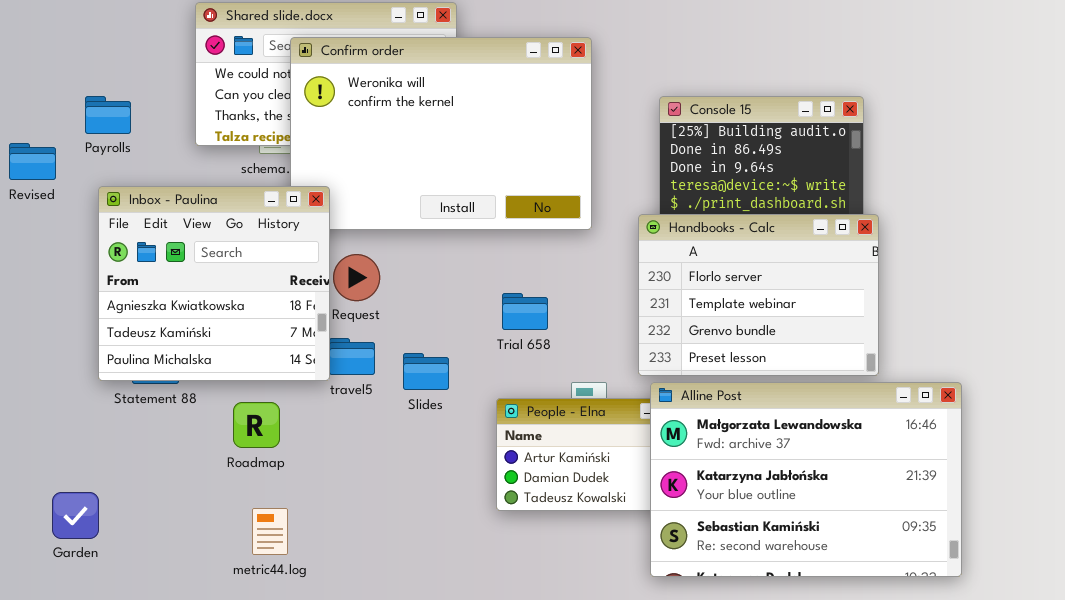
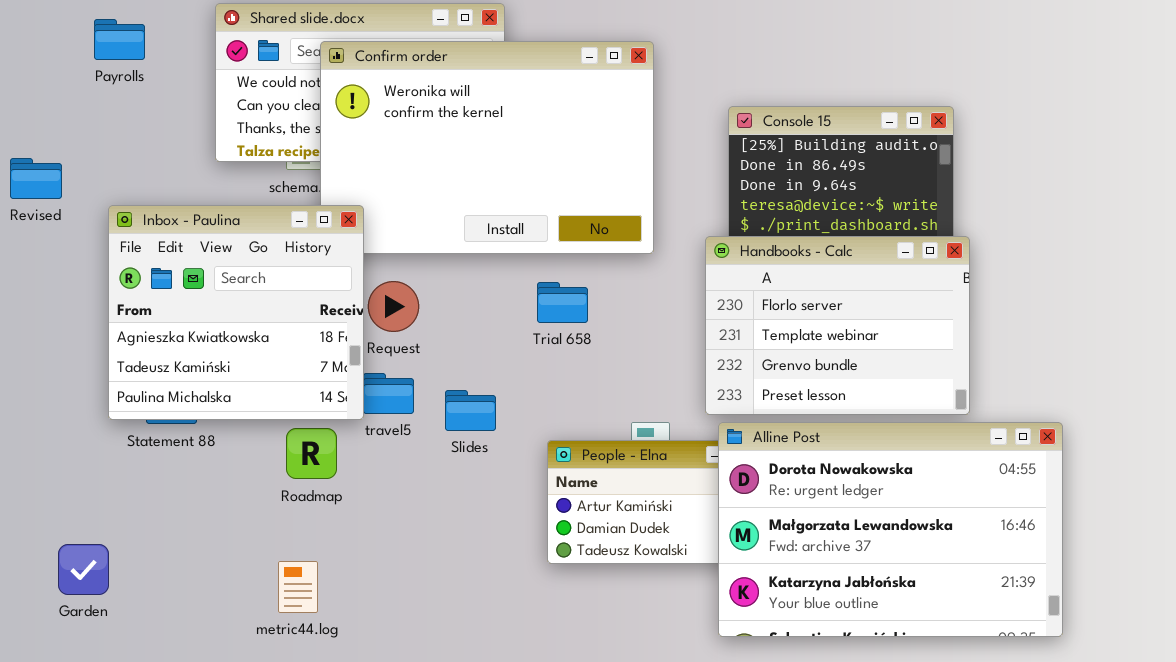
Payrolls: [85,96,131,134] -> [94,19,145,60], moved
Trial 658: [502,293,548,330] -> [537,282,588,323], moved
Alline Post: [650,382,962,577] -> [718,422,1063,637], scrolled up 1 row
Roadmap: [233,402,280,448] -> [286,428,337,479], moved

